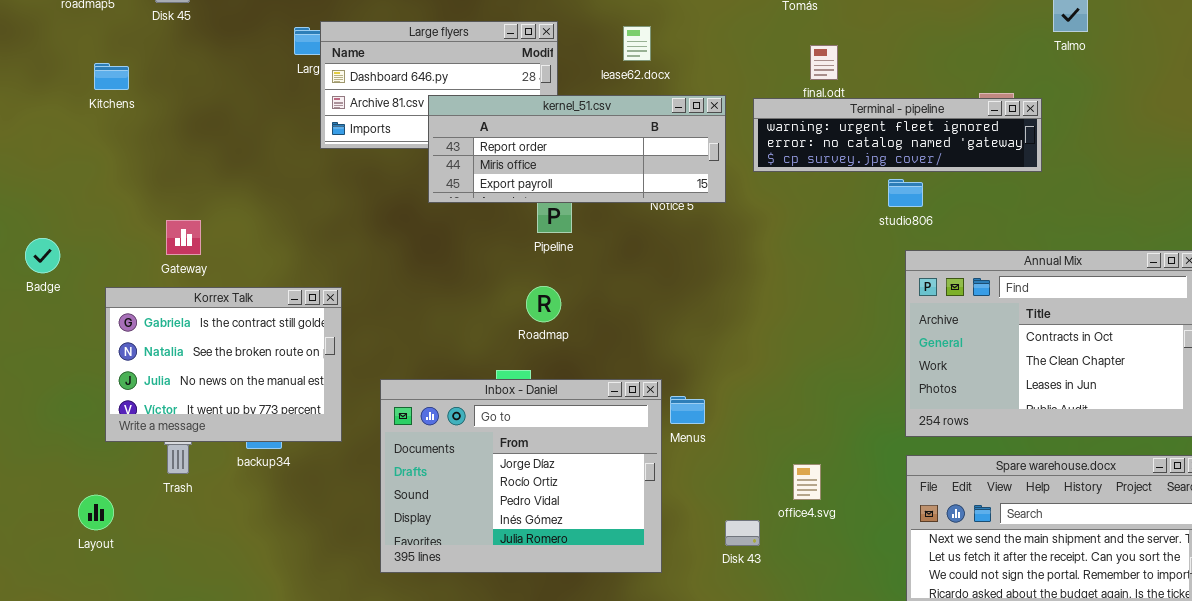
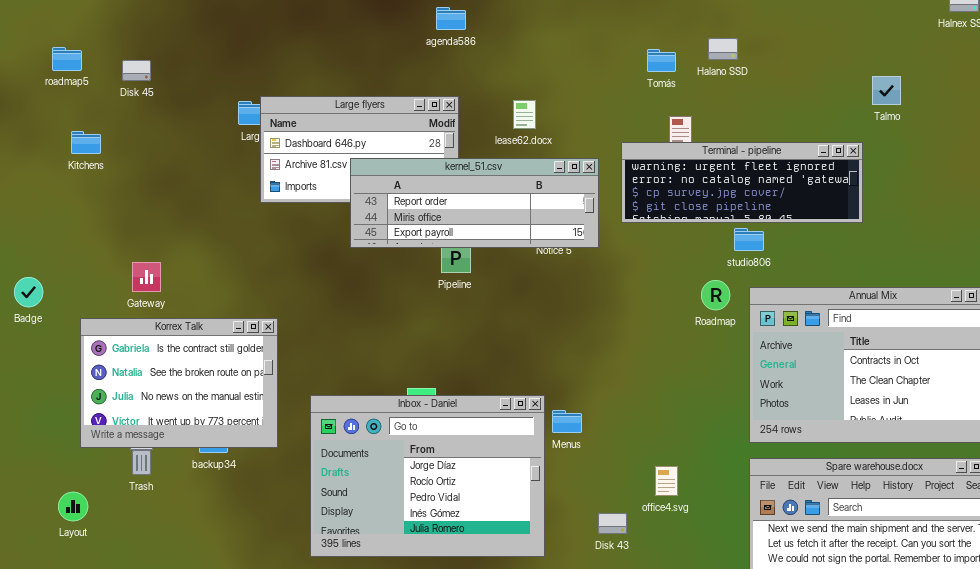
Terminal - pipeline: [753,98,1042,172] -> [621,142,863,223], resized
Roadmap: [526,286,561,322] -> [701,280,730,310], moved

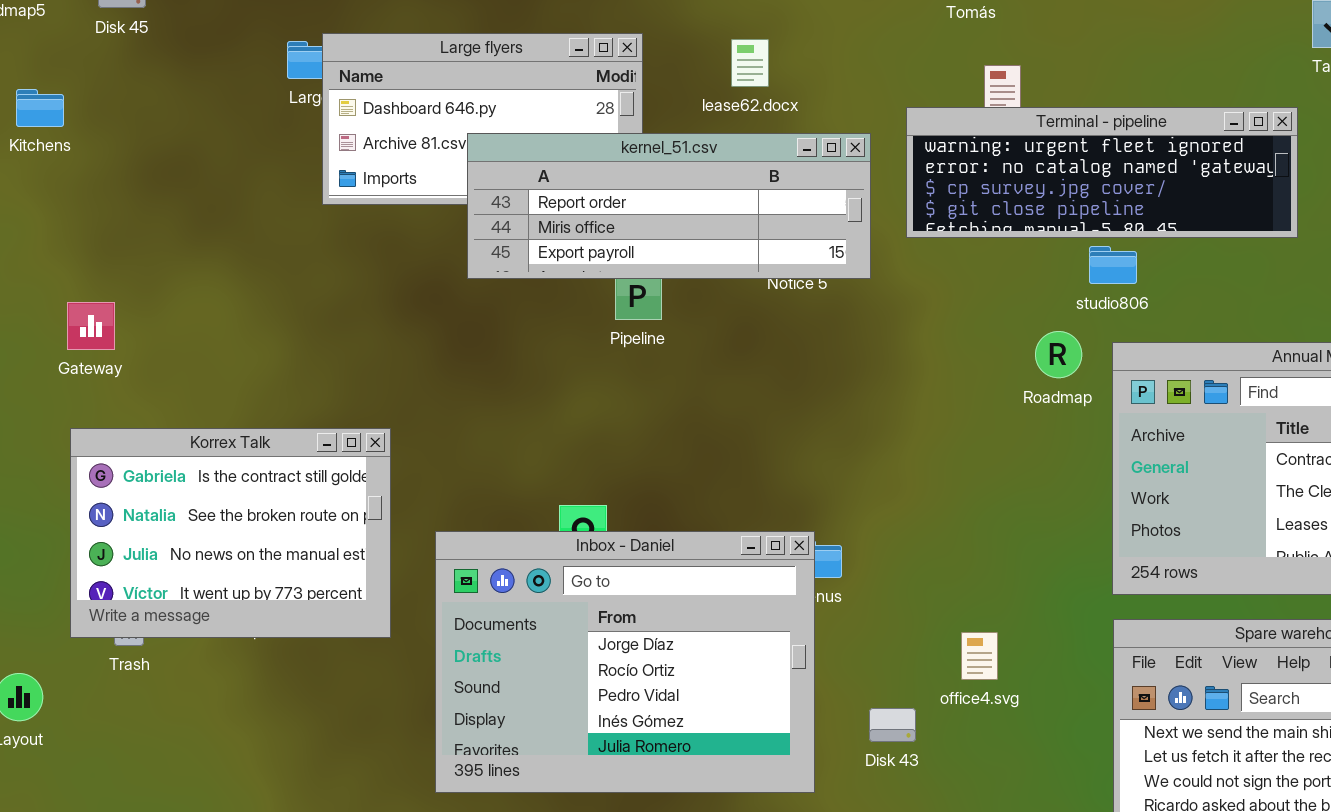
Gateway: [132,262,161,292] -> [67,302,115,350], moved
Korrex Talk: [80,318,278,448] -> [70,428,391,638], moved
Inbox - Daniel: [310,395,545,557] -> [435,531,815,793], moved

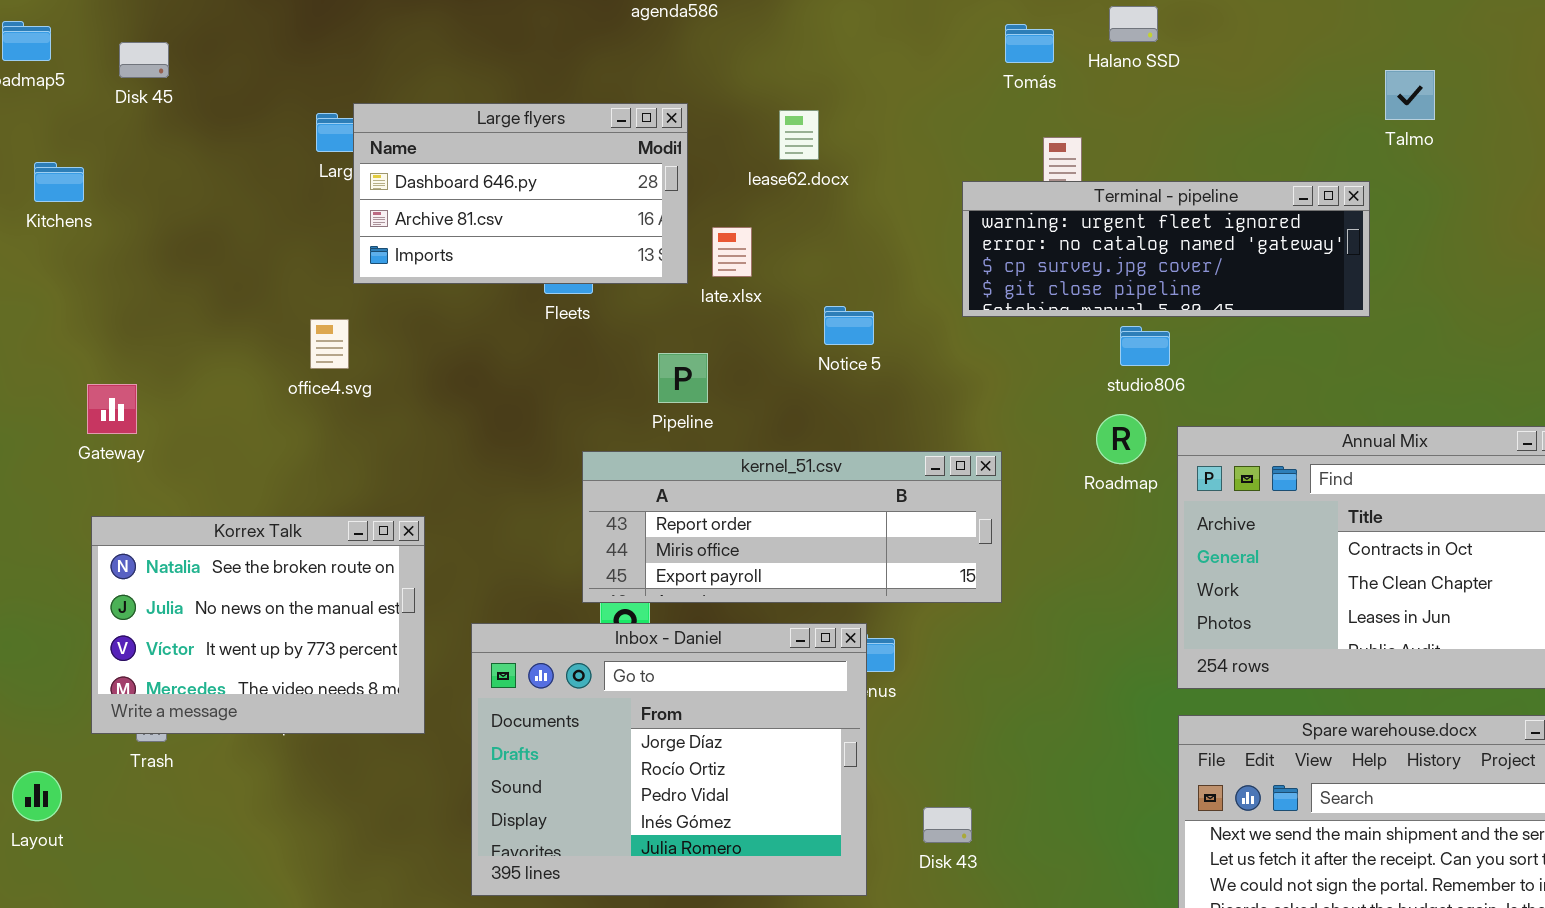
kernel_51.csv: [467,133,871,279] -> [582,451,1002,603], moved
studio806: [1089,246,1137,284] -> [1120,326,1170,366], moved
Korrex Talk: [70,428,391,638] -> [91,516,425,734], scrolled down 1 row
office4.svg: [961,632,998,680] -> [310,319,349,369], moved

